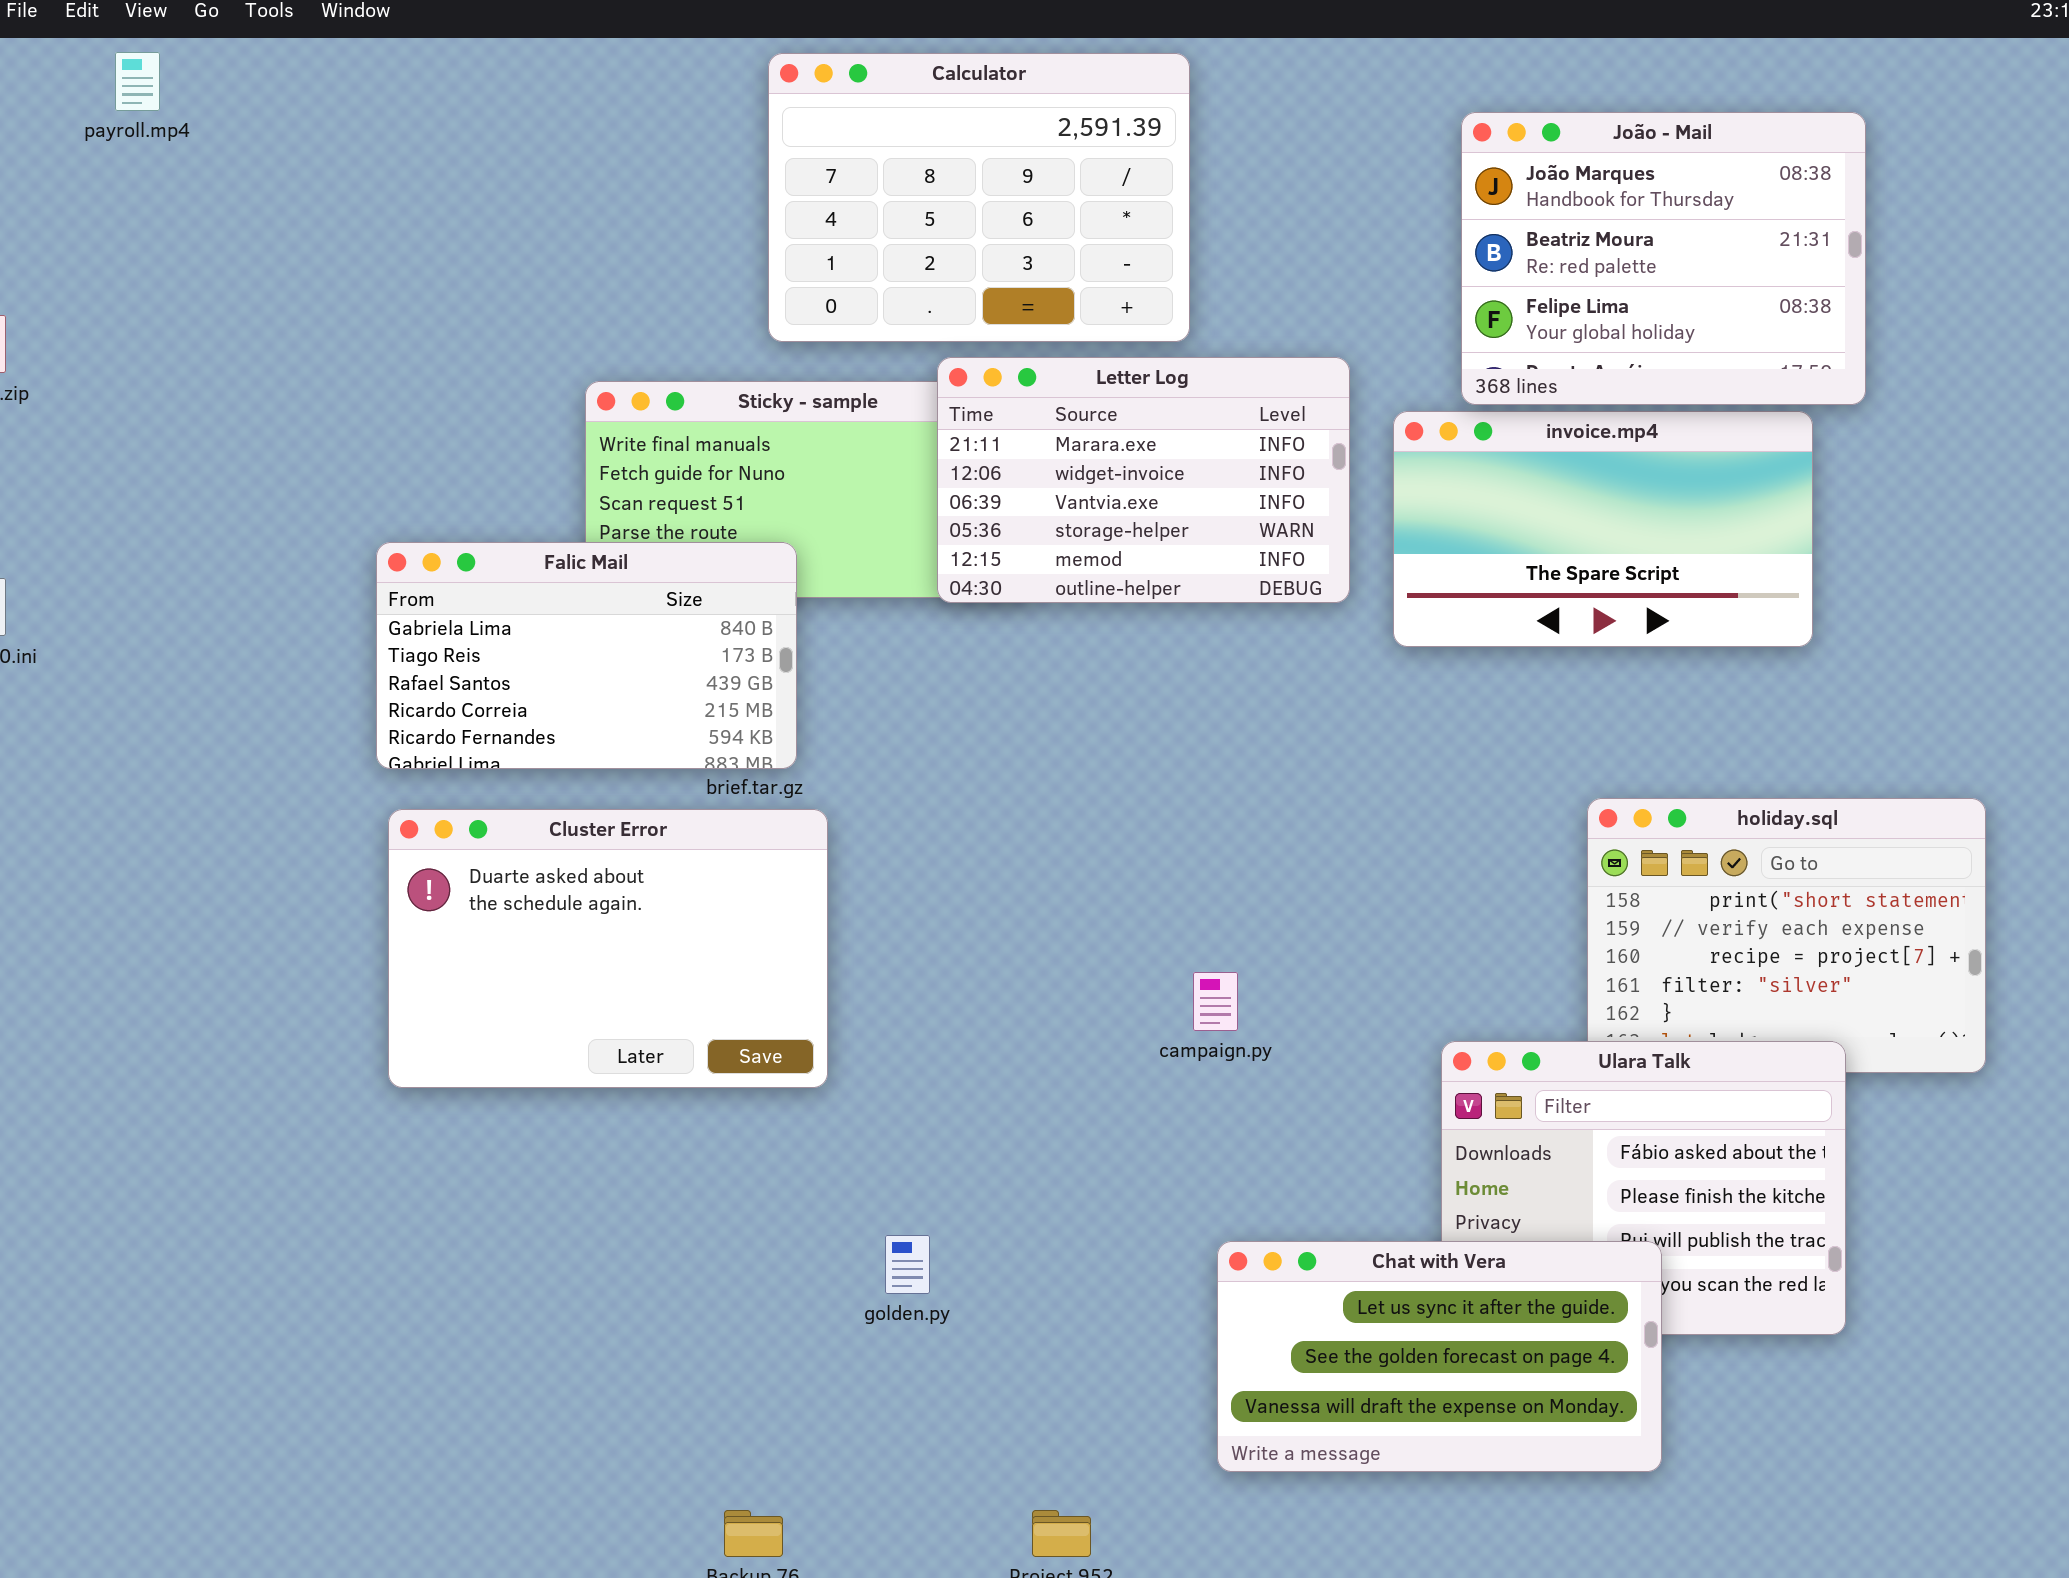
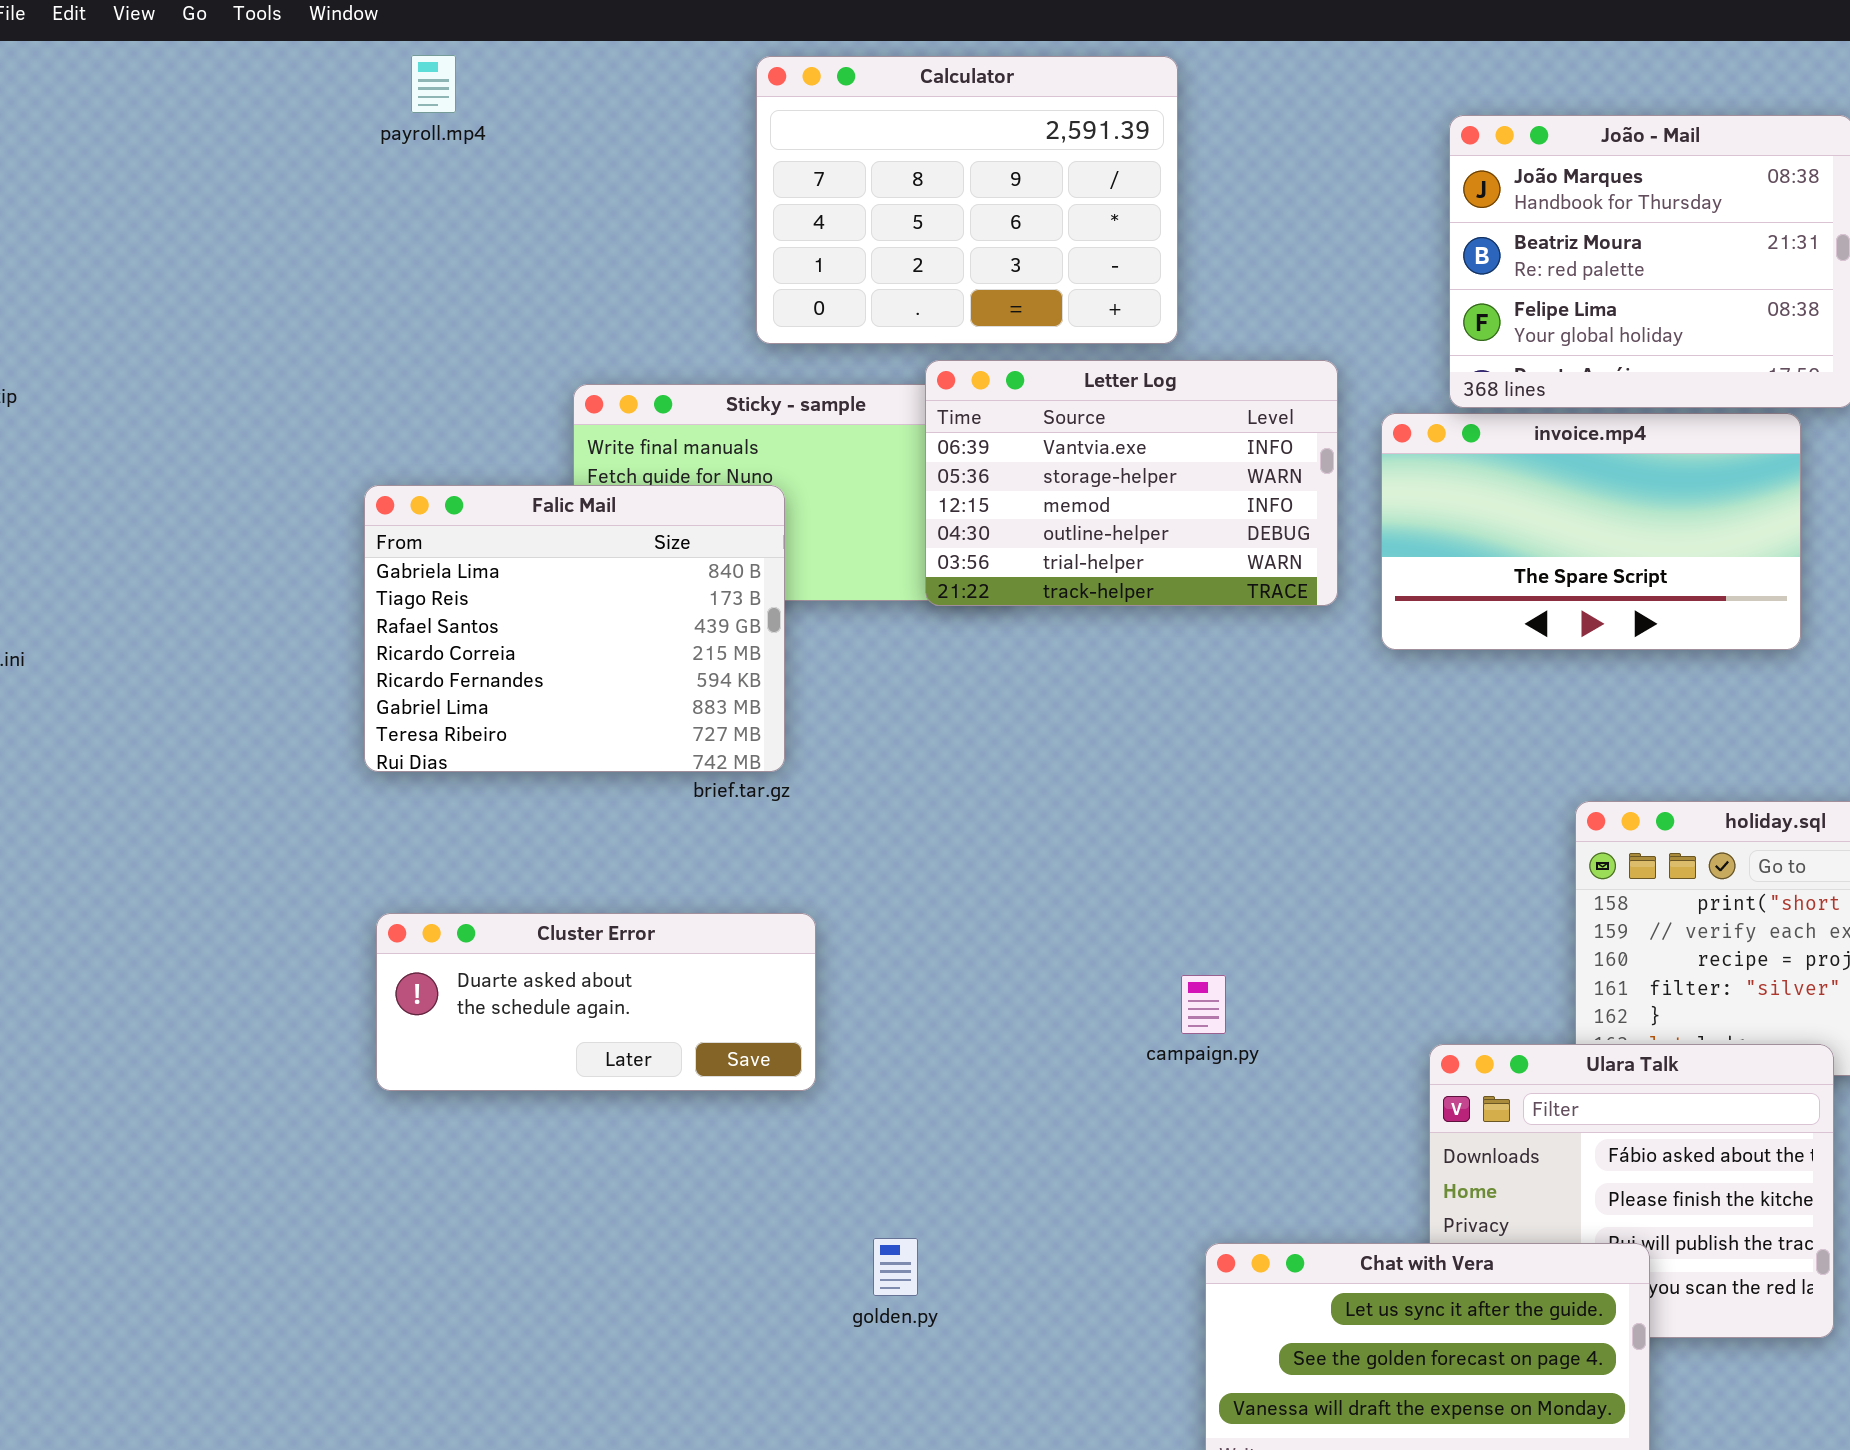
payroll.mp4: [115,52,160,111] -> [411,55,456,113], moved
Letter Log: [937,357,1350,603] -> [925,360,1338,606], scrolled down 2 rows
Falic Mail: [376,542,797,769] -> [364,485,785,772], resized
Cluster Error: [388,809,828,1088] -> [376,913,816,1091], resized

